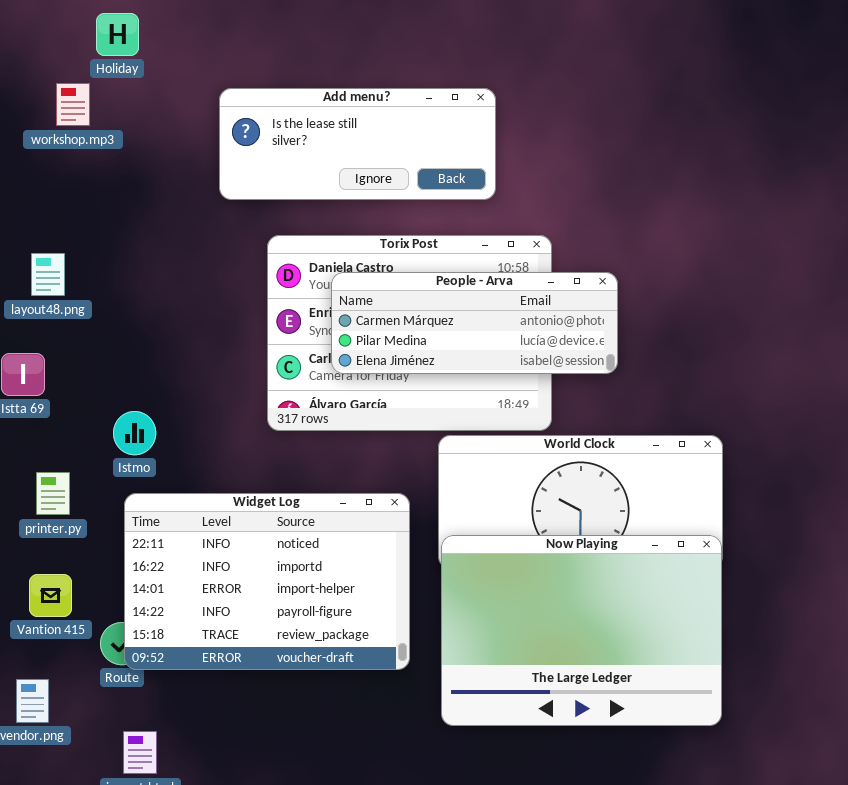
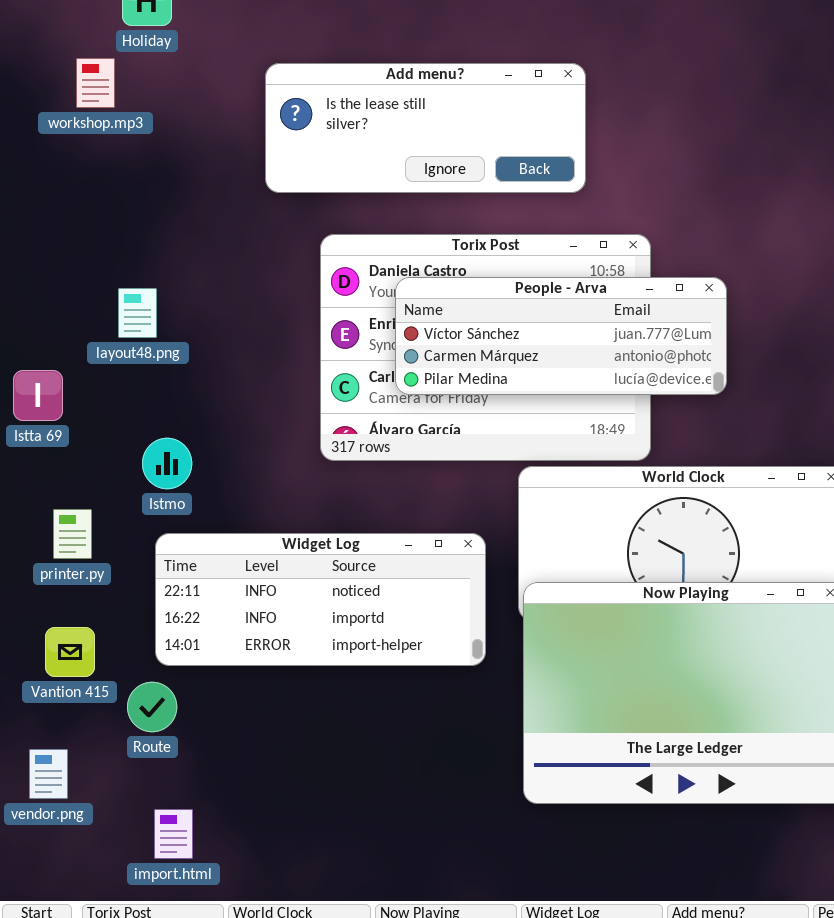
layout48.png: [31,253,65,296] -> [118,288,157,338], moved
People - Arva: [331,272,618,374] -> [395,277,727,395], scrolled up 1 row
Widget Log: [124,493,410,670] -> [155,533,486,666], resized

